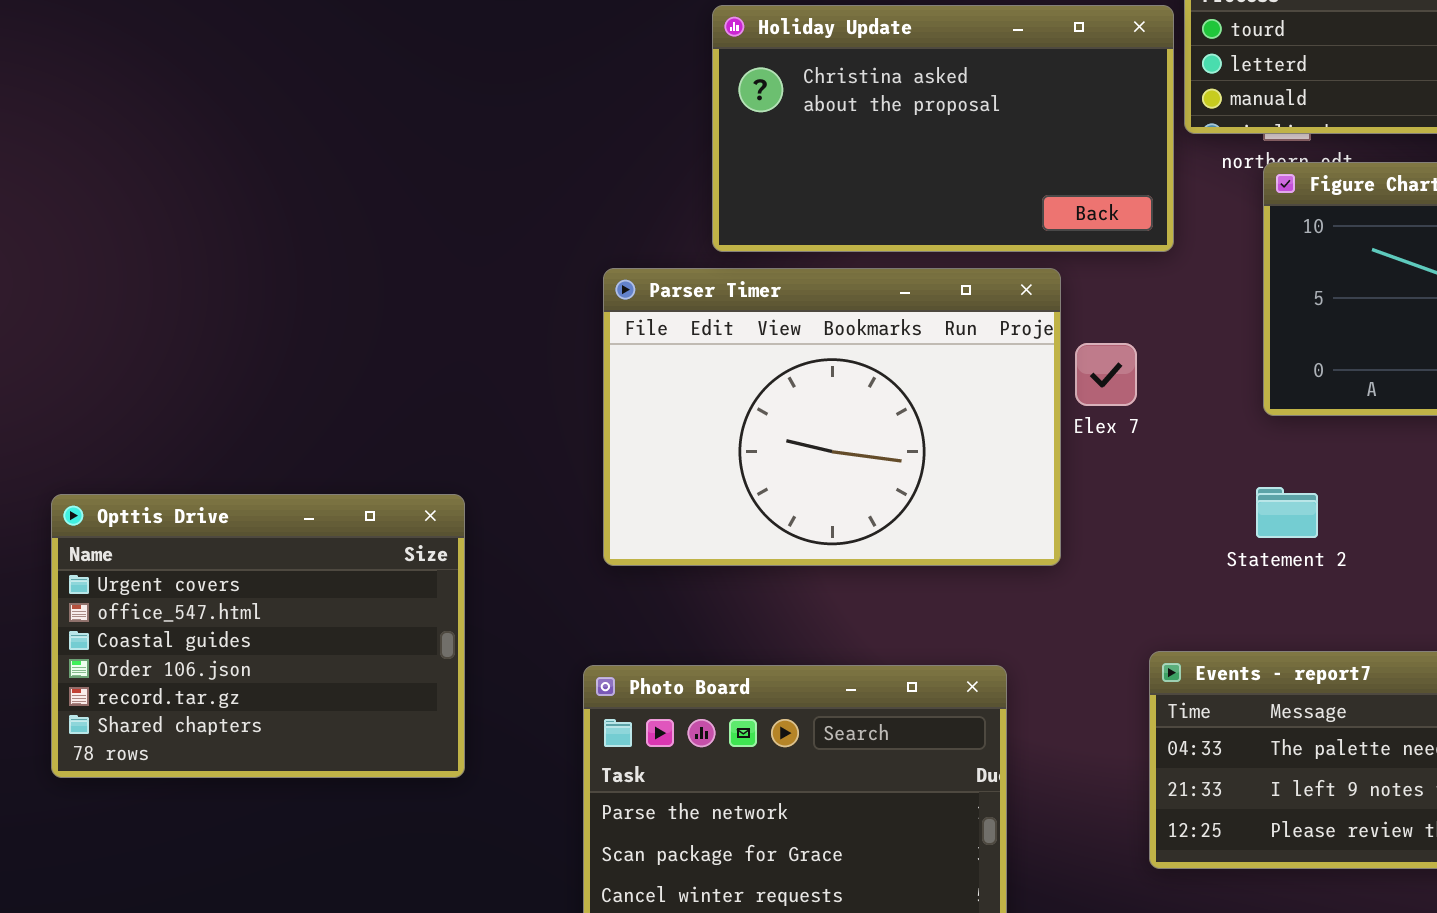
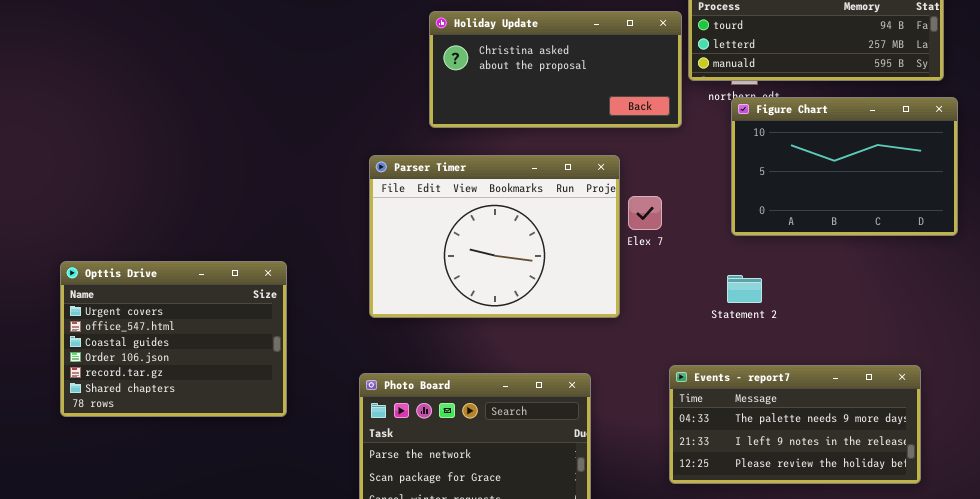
Holiday Update: [712,5,1174,252] -> [429,11,682,128], resized
Opttis Drive: [51,494,465,778] -> [60,261,287,417], moved

